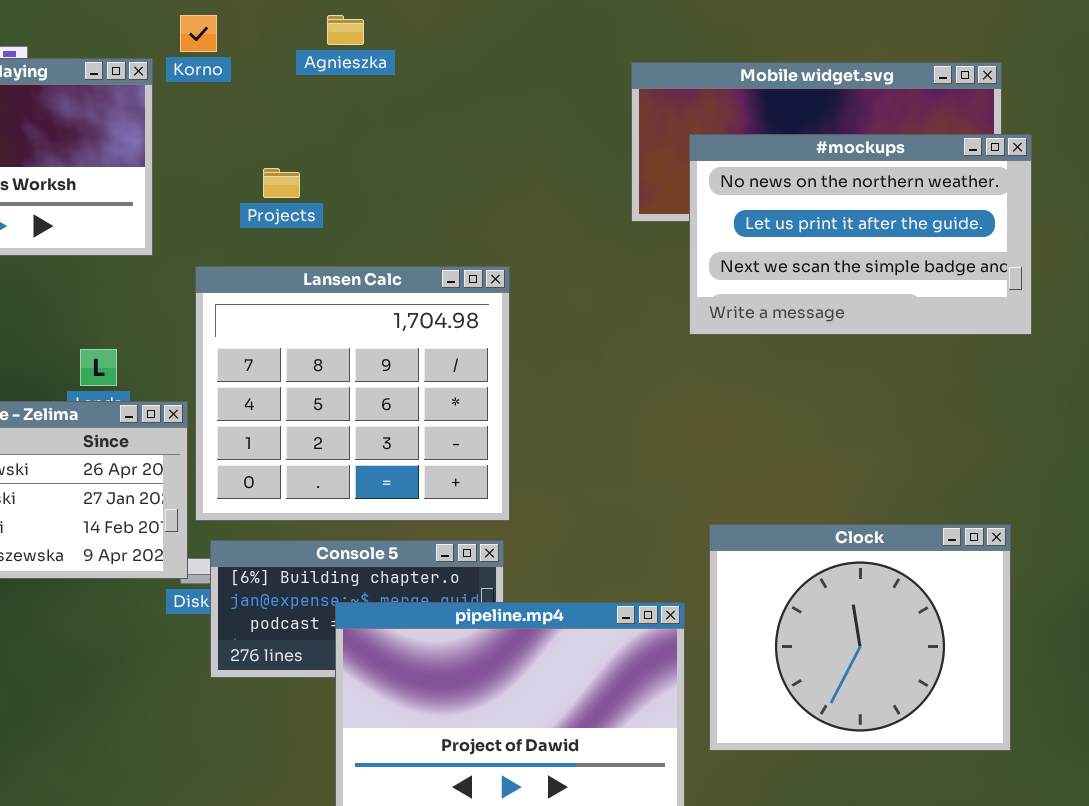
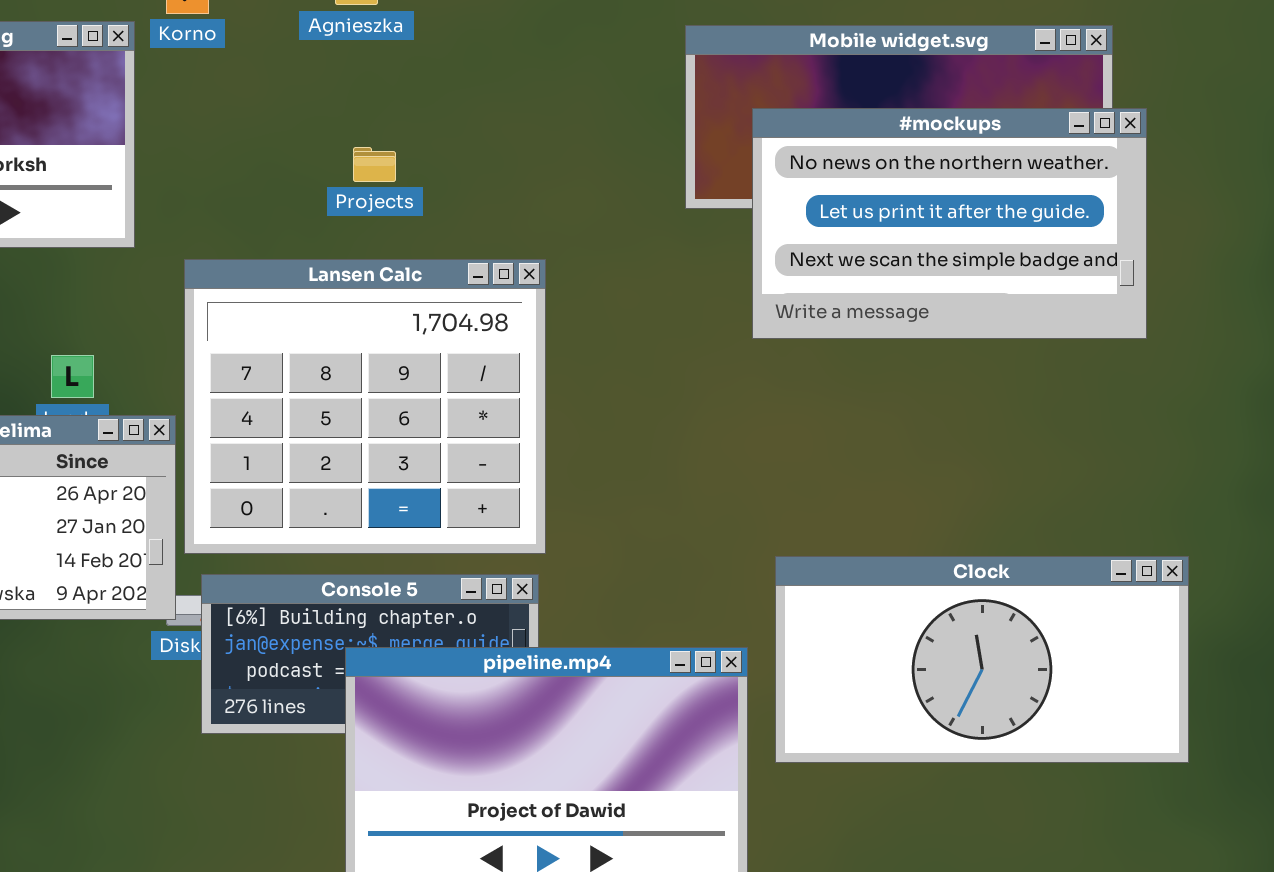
Projects: [263,168,300,198] -> [353,147,396,182], moved
Clock: [709,524,1011,751] -> [775,556,1189,763], resized

